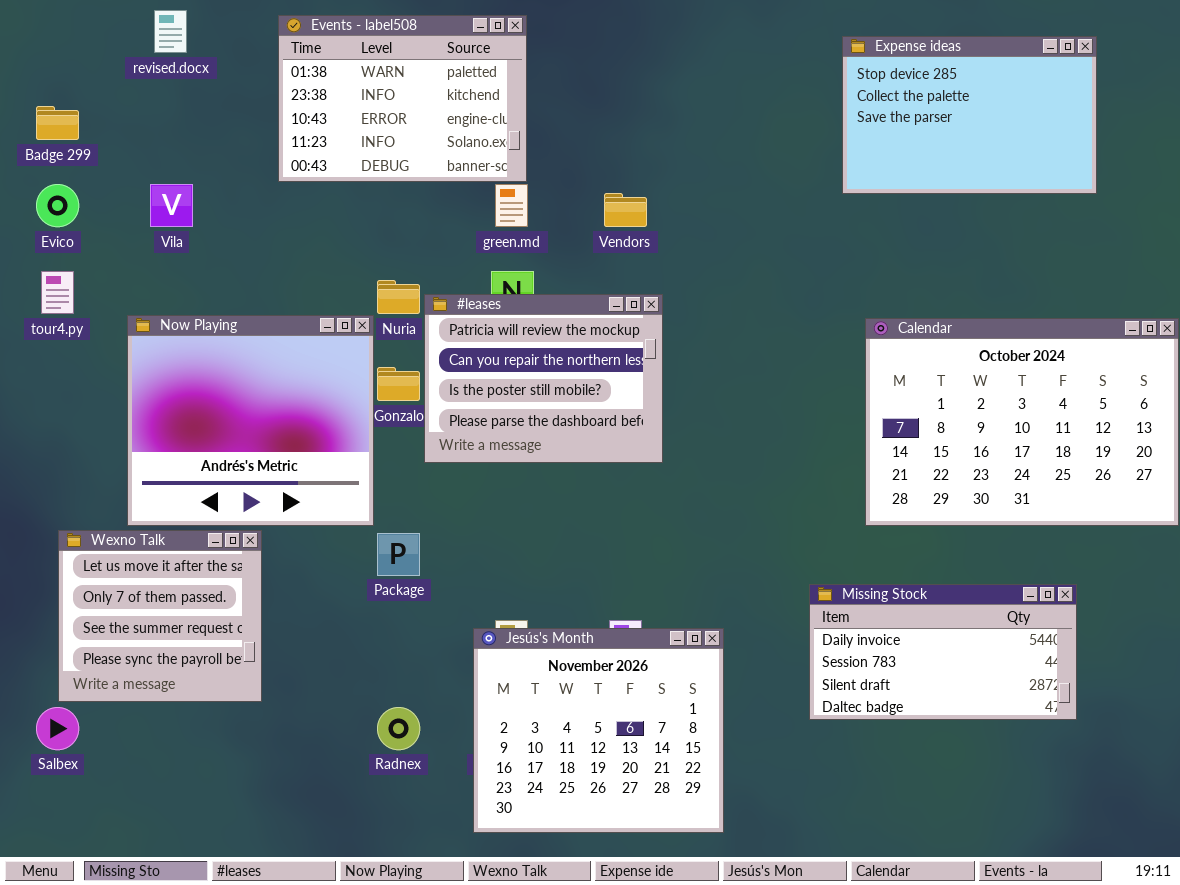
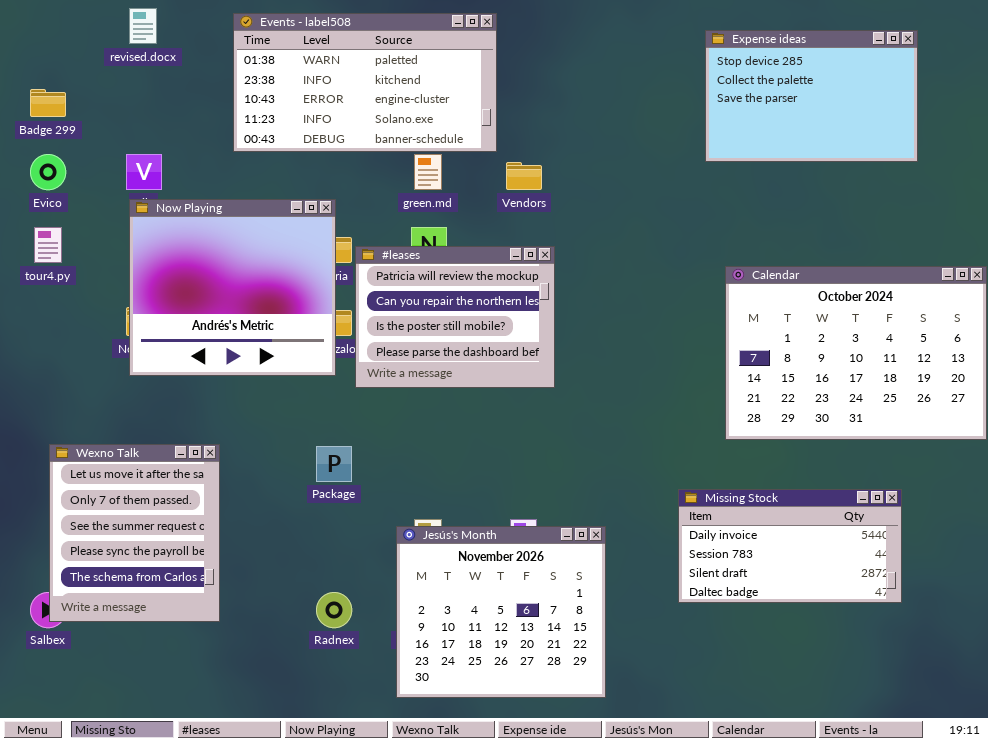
Events - label508: [278,15,527,182] -> [233,13,497,152], resized
Now Playing: [127,315,374,526] -> [129,199,336,376], moved
Wexno Talk: [58,530,262,702] -> [49,444,220,622], resized

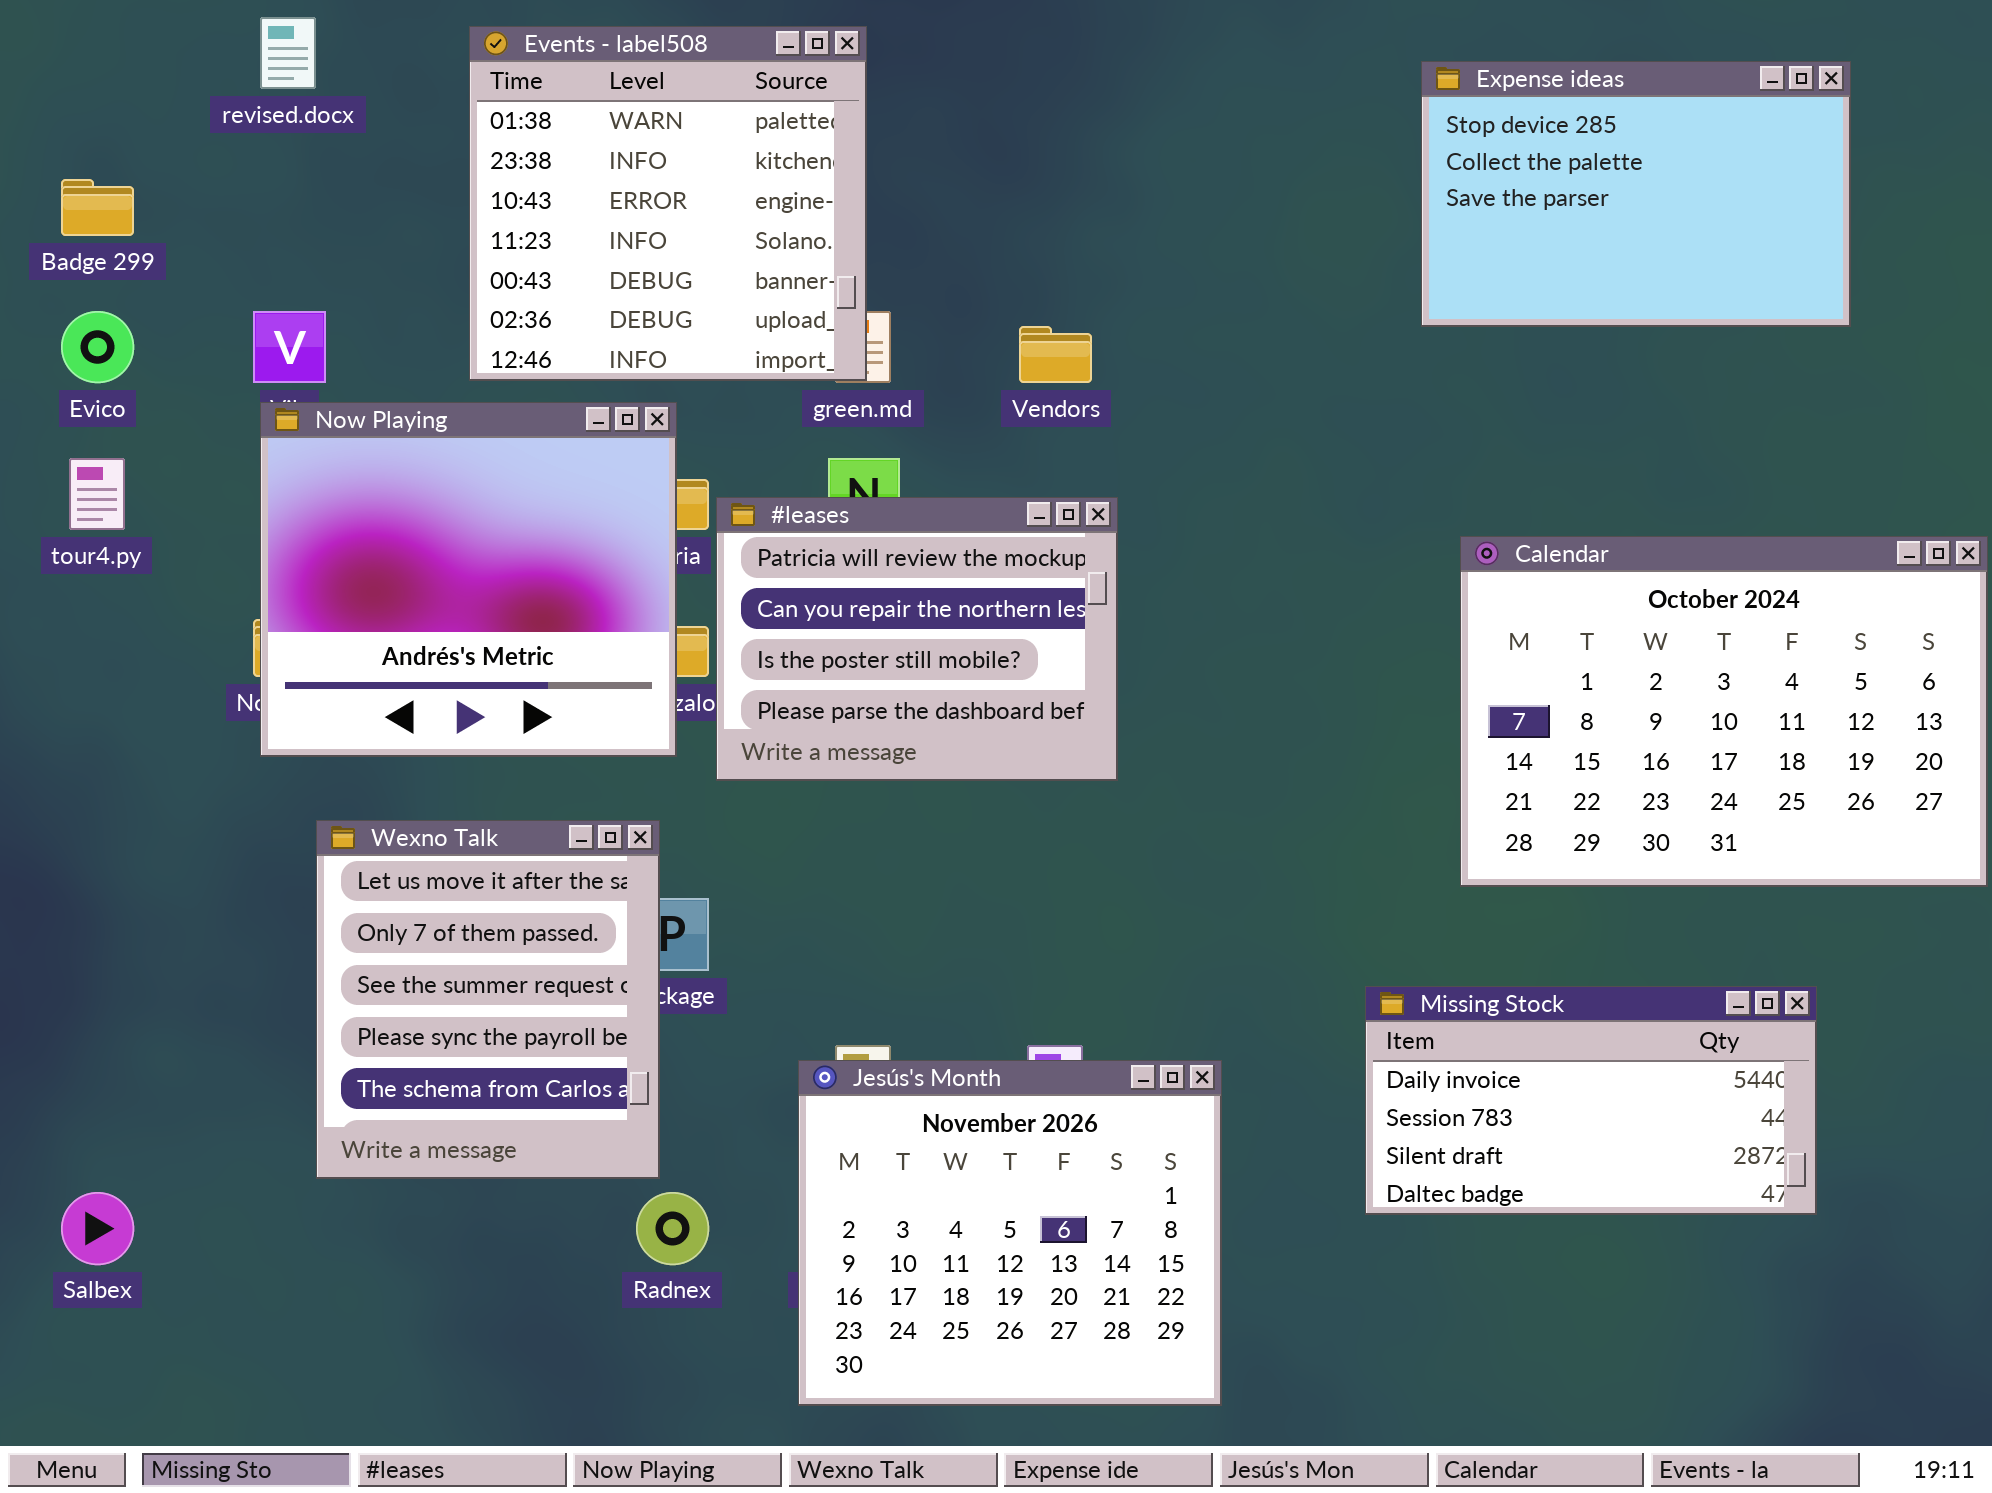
Events - label508: [233,13,497,152] -> [469,26,867,381], resized
Wexno Talk: [49,444,220,622] -> [316,820,660,1179], moved

